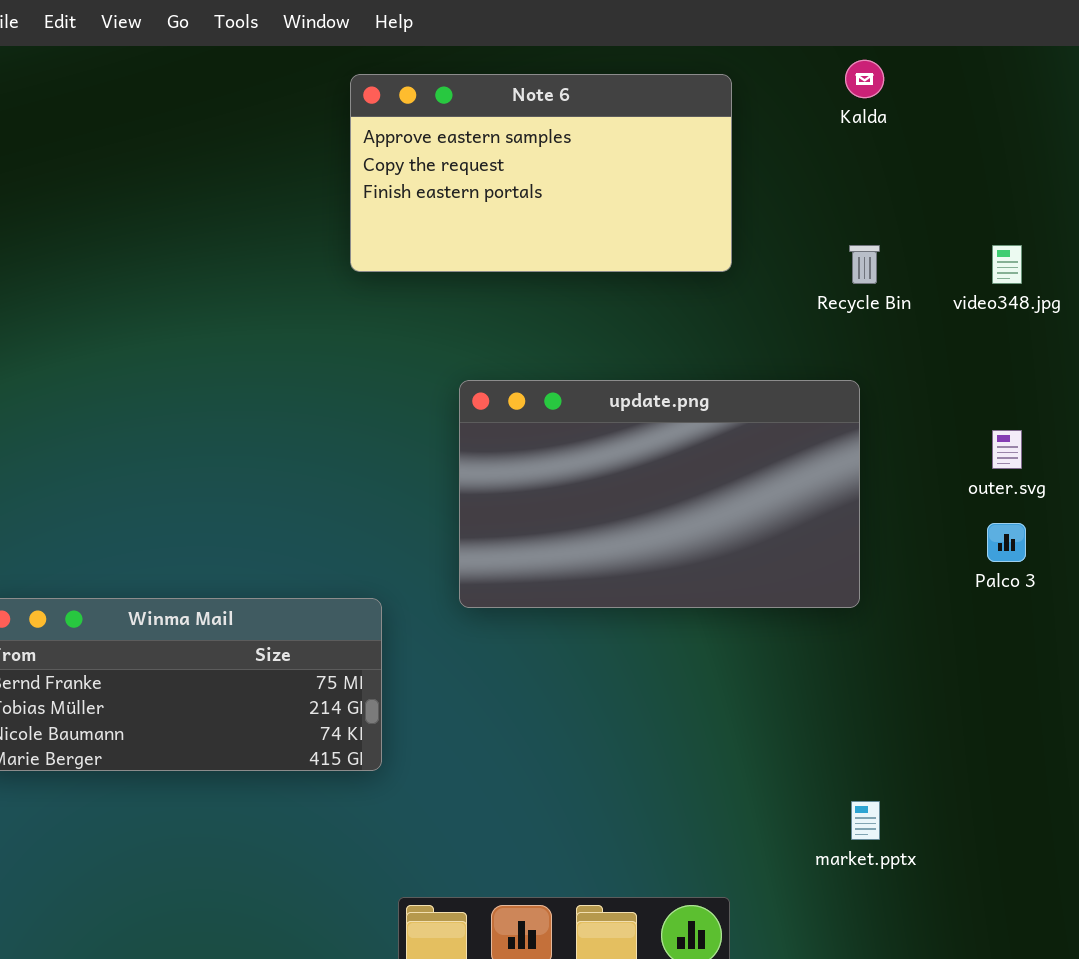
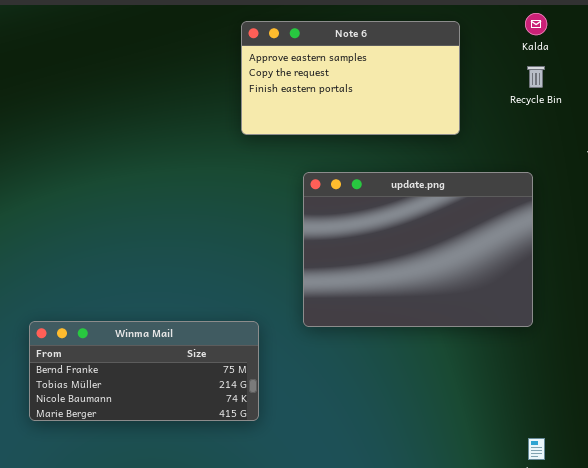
Recycle Bin: [849,245,880,284] -> [527,66,545,88], moved
update.png: [459,380,860,608] -> [303,172,533,327], resized

